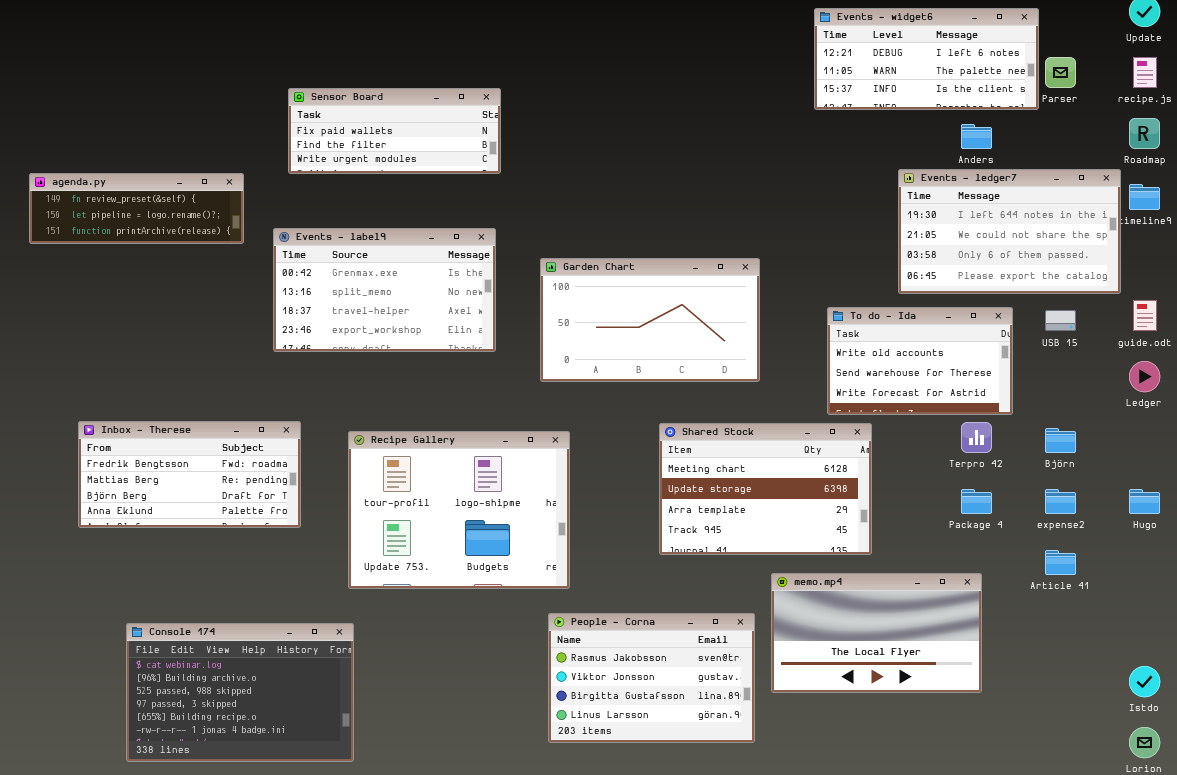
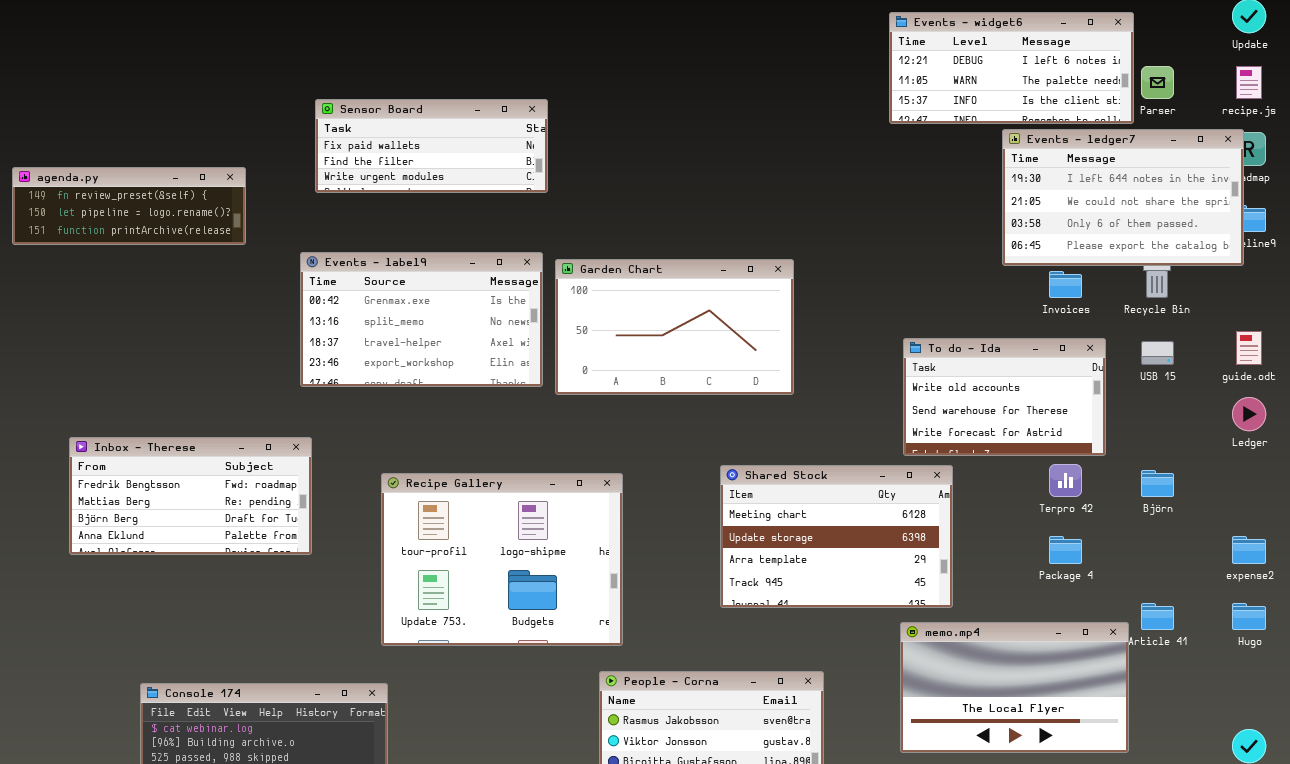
Events - ledger7: [898,169,1121,294] -> [1002,129,1244,266], moved
agenda.py: [29,173,244,244] -> [12,167,246,245], moved
Garden Chart: [540,258,760,382] -> [555,259,794,395], moved
Inbox - Therese: [78,421,301,528] -> [69,437,312,555], moved
expense2: [1045,489,1076,514] -> [1232,536,1266,564], moved
Hugo: [1129,489,1160,514] -> [1232,603,1266,630], moved
memo.mp4: [771,573,982,693] -> [900,622,1129,753], moved

